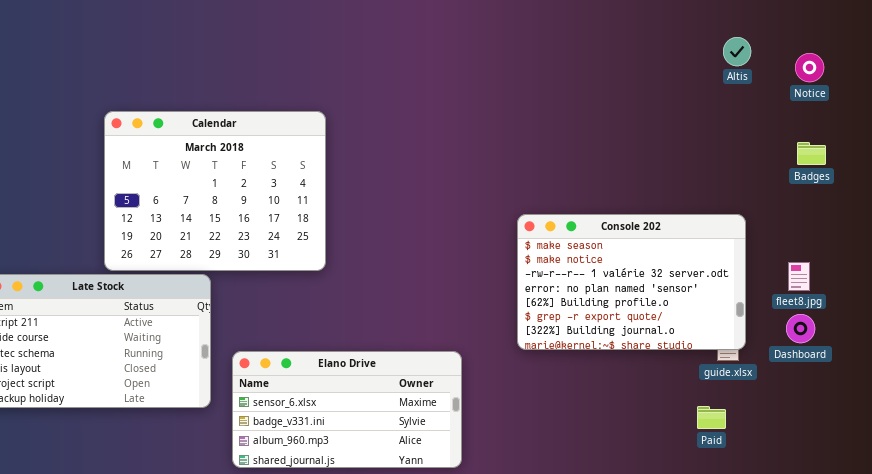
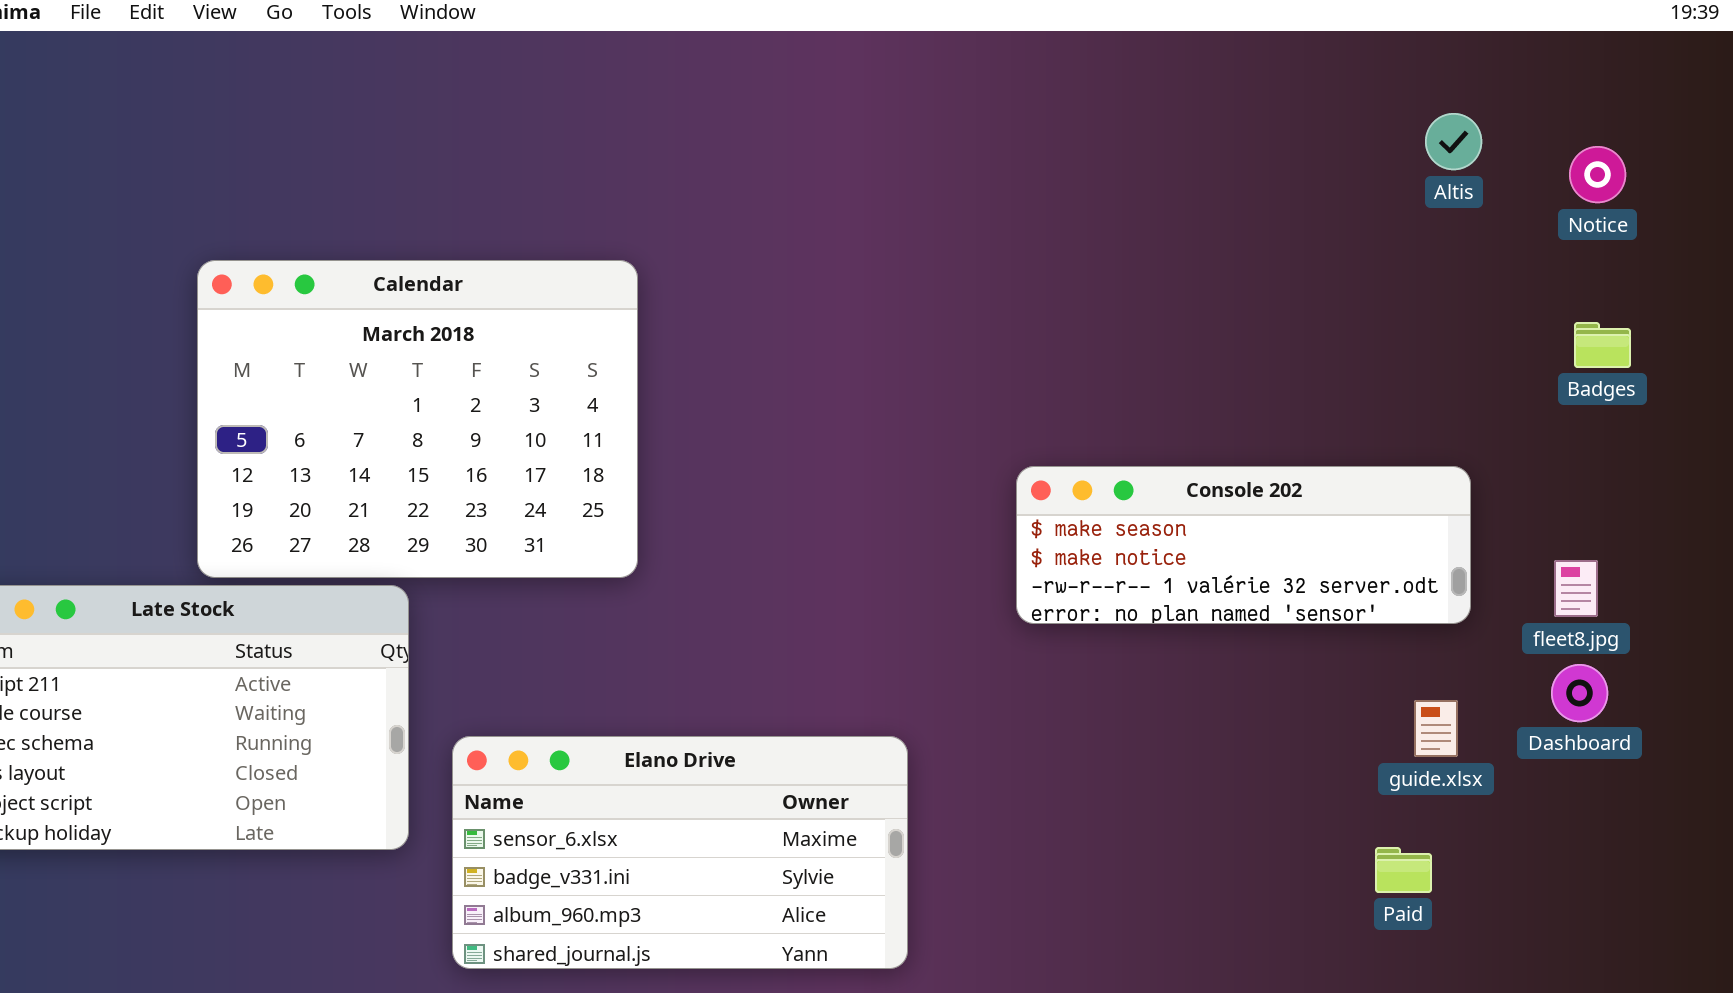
Console 202: [517,214,746,350] -> [1016,466,1471,624], resized

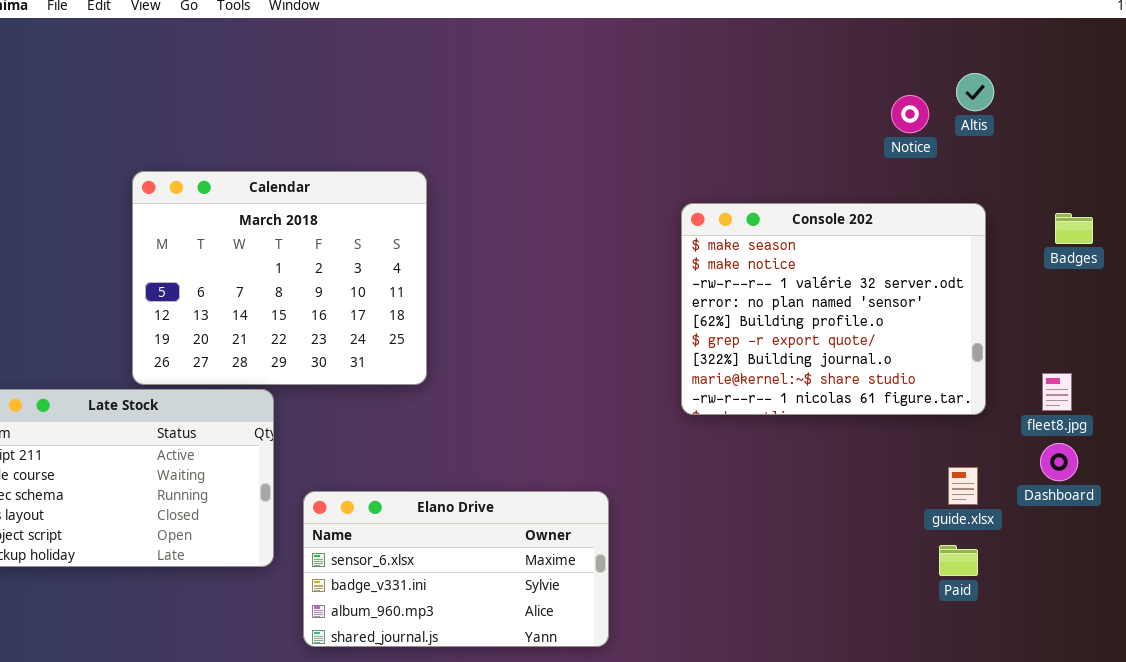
Notice: [1569,146,1626,203] -> [891,95,929,133], moved
Console 202: [1016,466,1471,624] -> [681,203,986,415], resized
Paid: [1375,847,1432,893] -> [939,545,978,576], moved

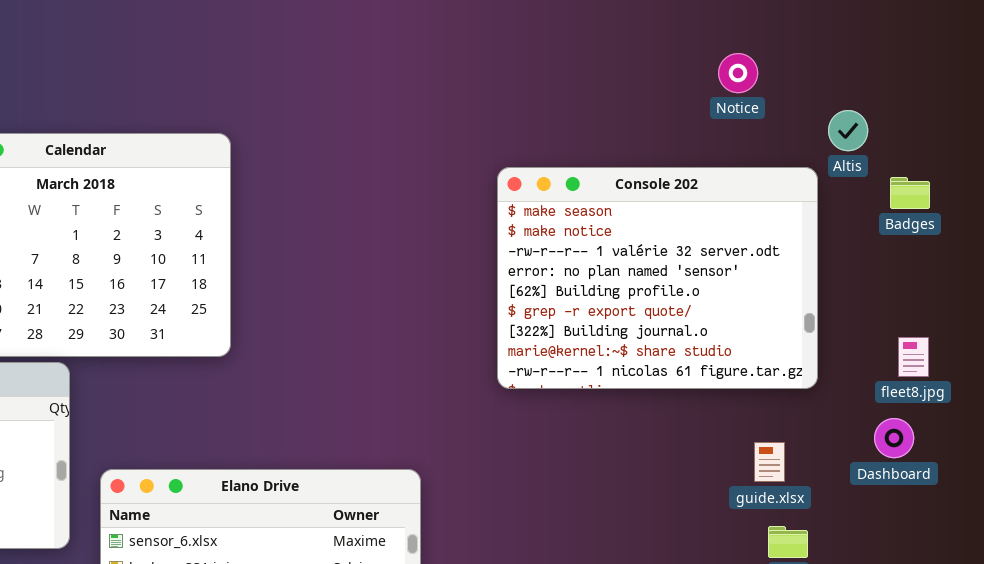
Altis: [956,73,994,111] -> [828,110,868,151], moved
fleet8.jpg: [1042,373,1072,411] -> [898,337,929,377], moved
guide.xlsx: [948,467,978,505] -> [754,442,785,482], moved

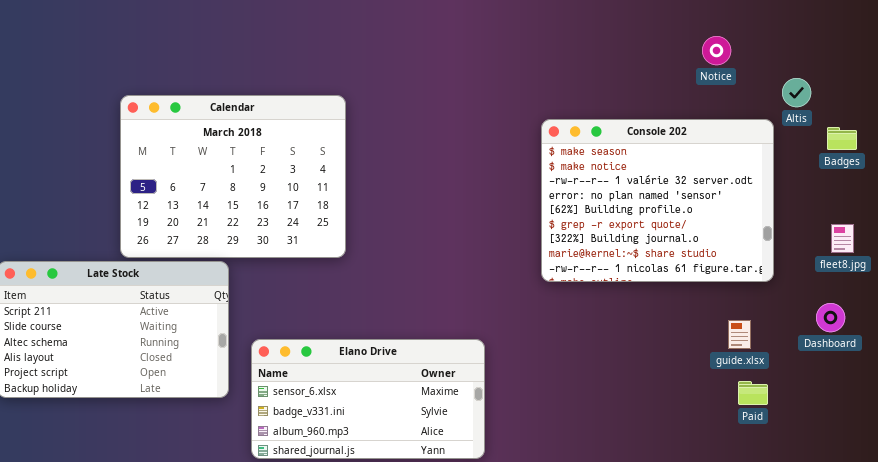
fleet8.jpg: [898,337,929,377] -> [831,224,854,253], moved

